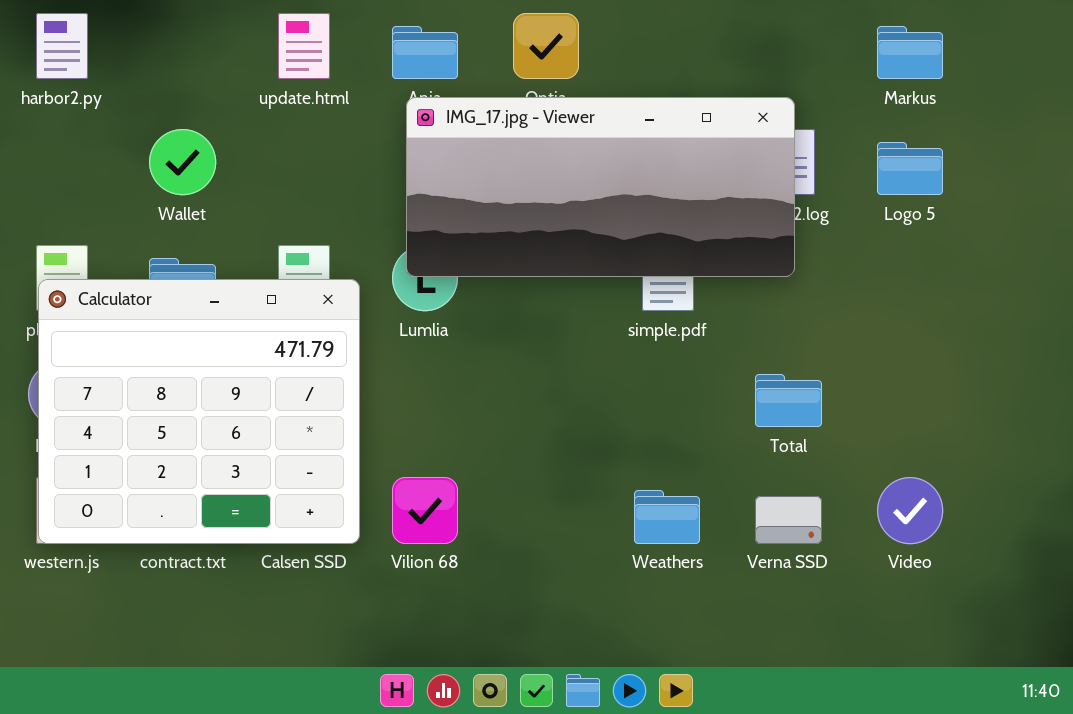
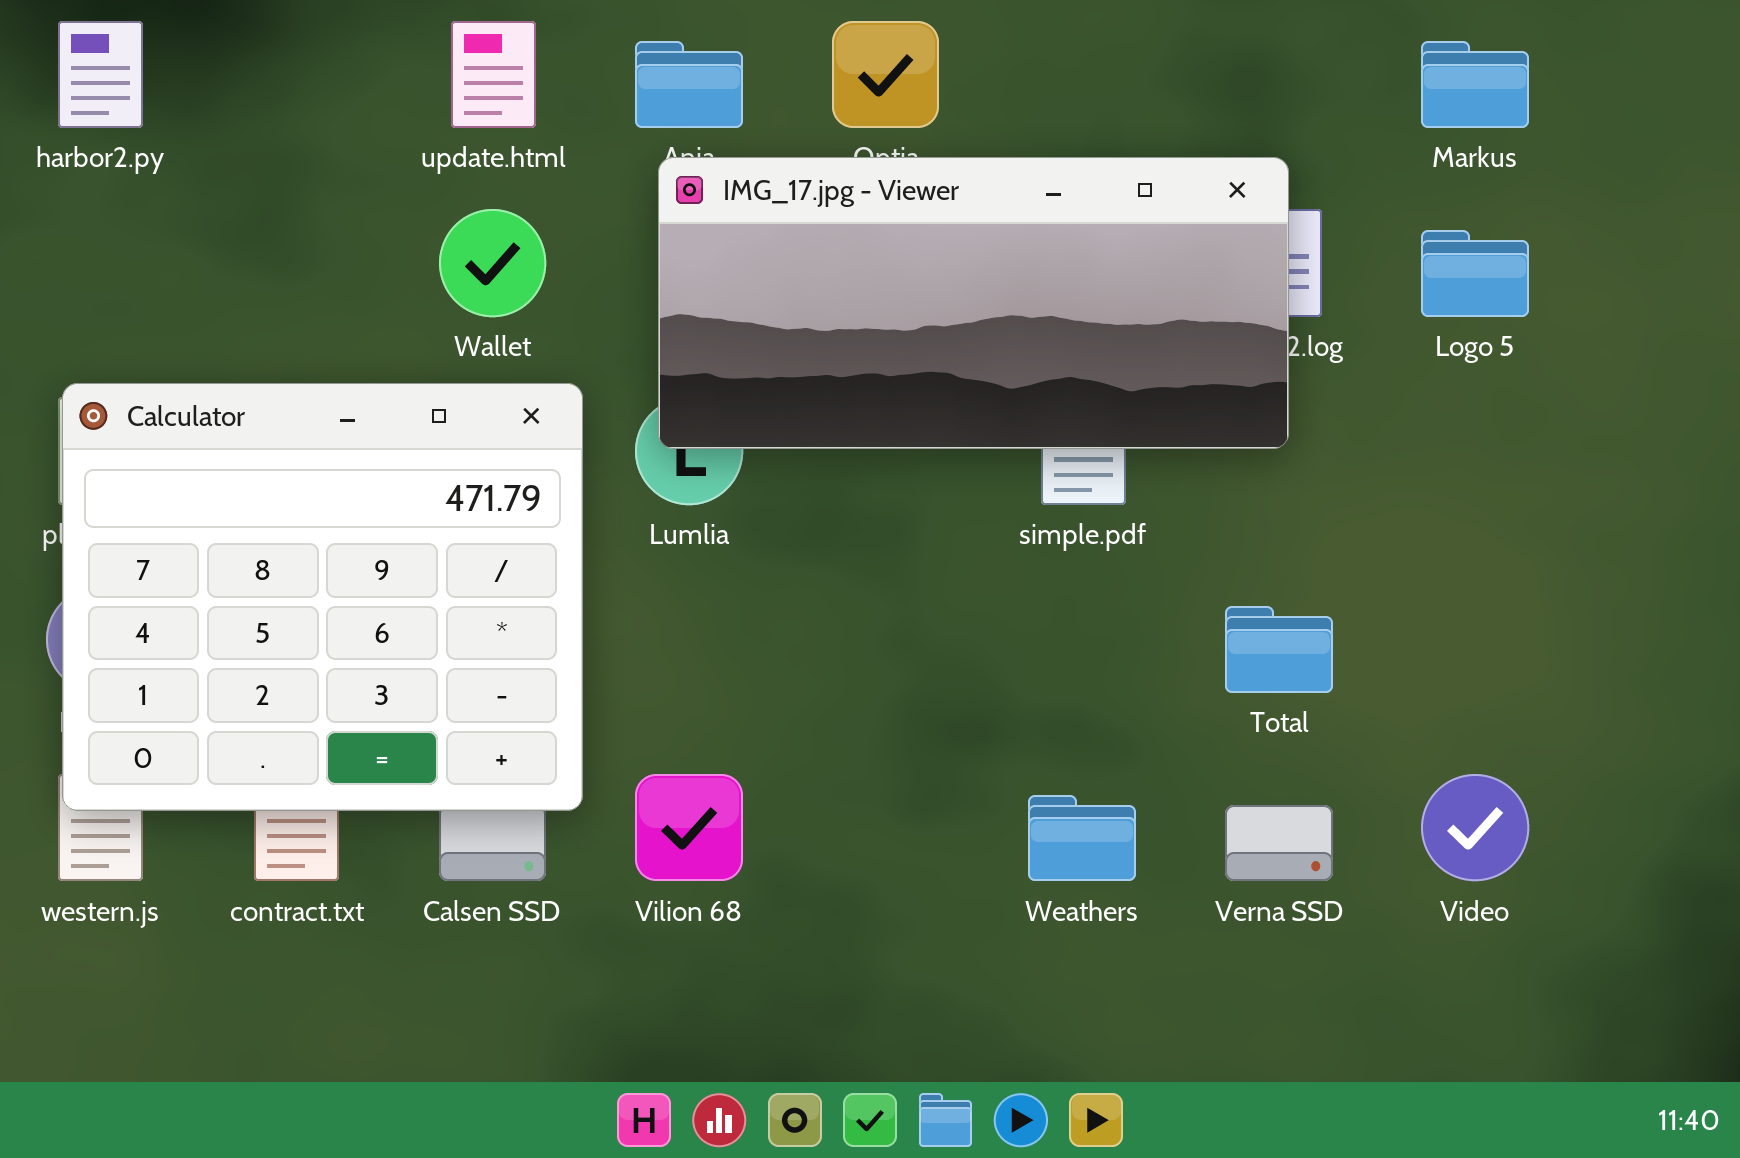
Wallet: [149,129,216,195] -> [439,209,546,317], moved
Calculator: [38,279,360,544] -> [62,383,583,811], moved

